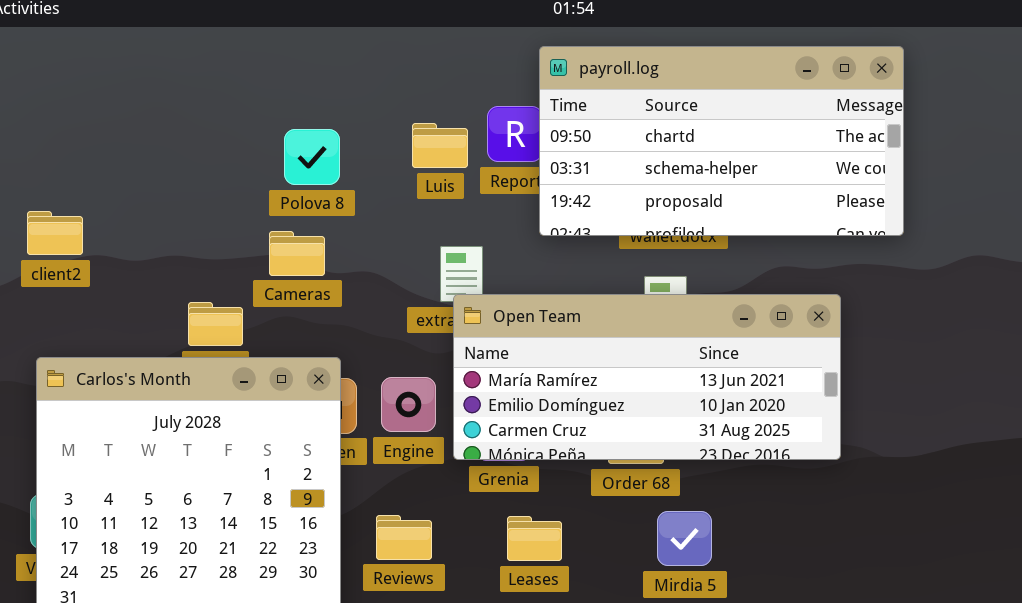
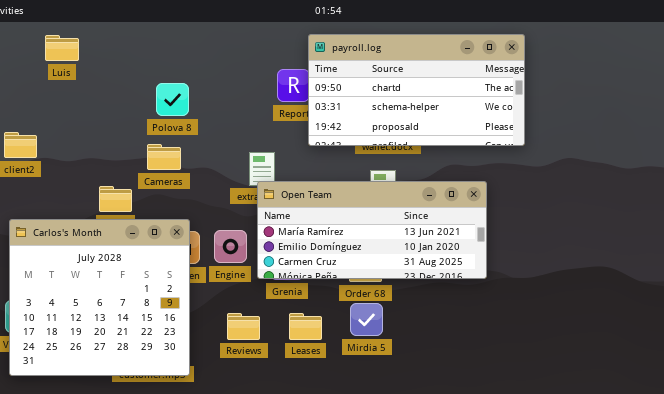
Luis: [412,123,468,168] -> [45,35,79,61], moved
Mirdia 5: [657,511,712,566] -> [350,303,383,336], moved
Reviews: [376,515,432,560] -> [227,313,260,340], moved

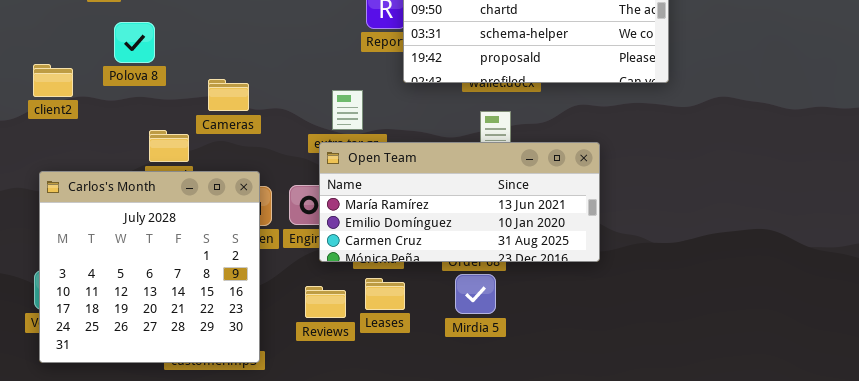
Polova 8: [156,83,189,116] -> [114,22,155,63], moved
Open Team: [257,181,487,279] -> [319,142,600,262], moved
Leases: [289,313,322,340] -> [365,278,405,310], moved

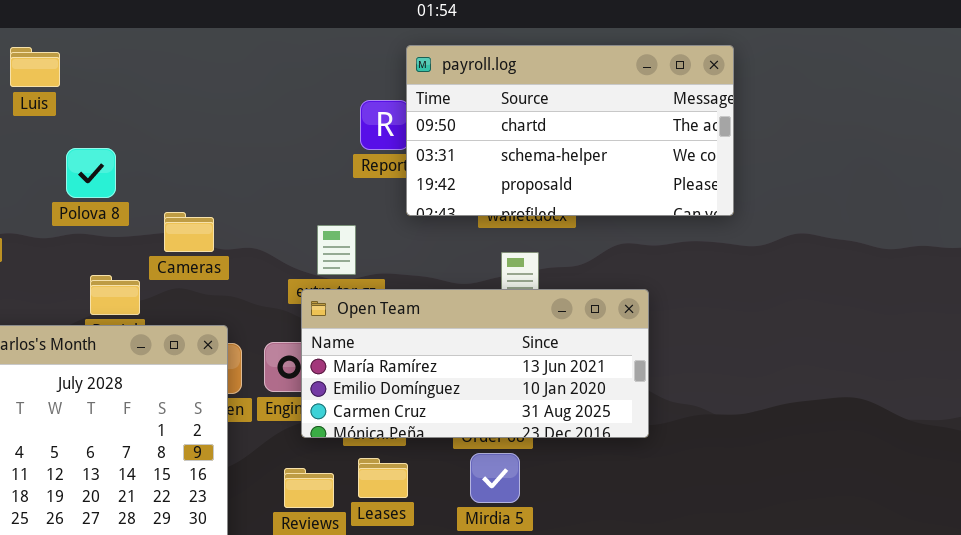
Polova 8: [114,22,155,63] -> [66,148,116,198], moved

